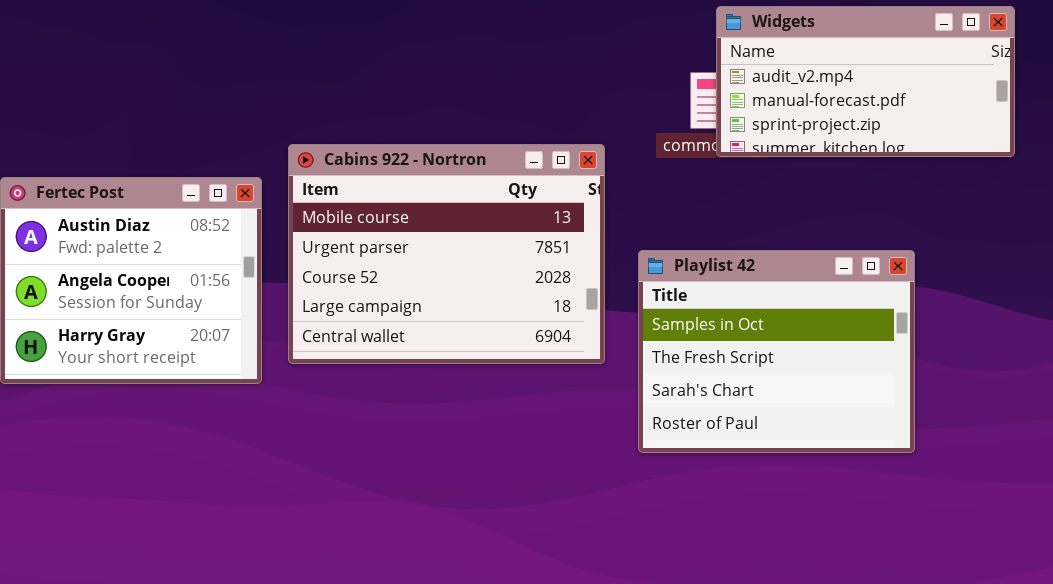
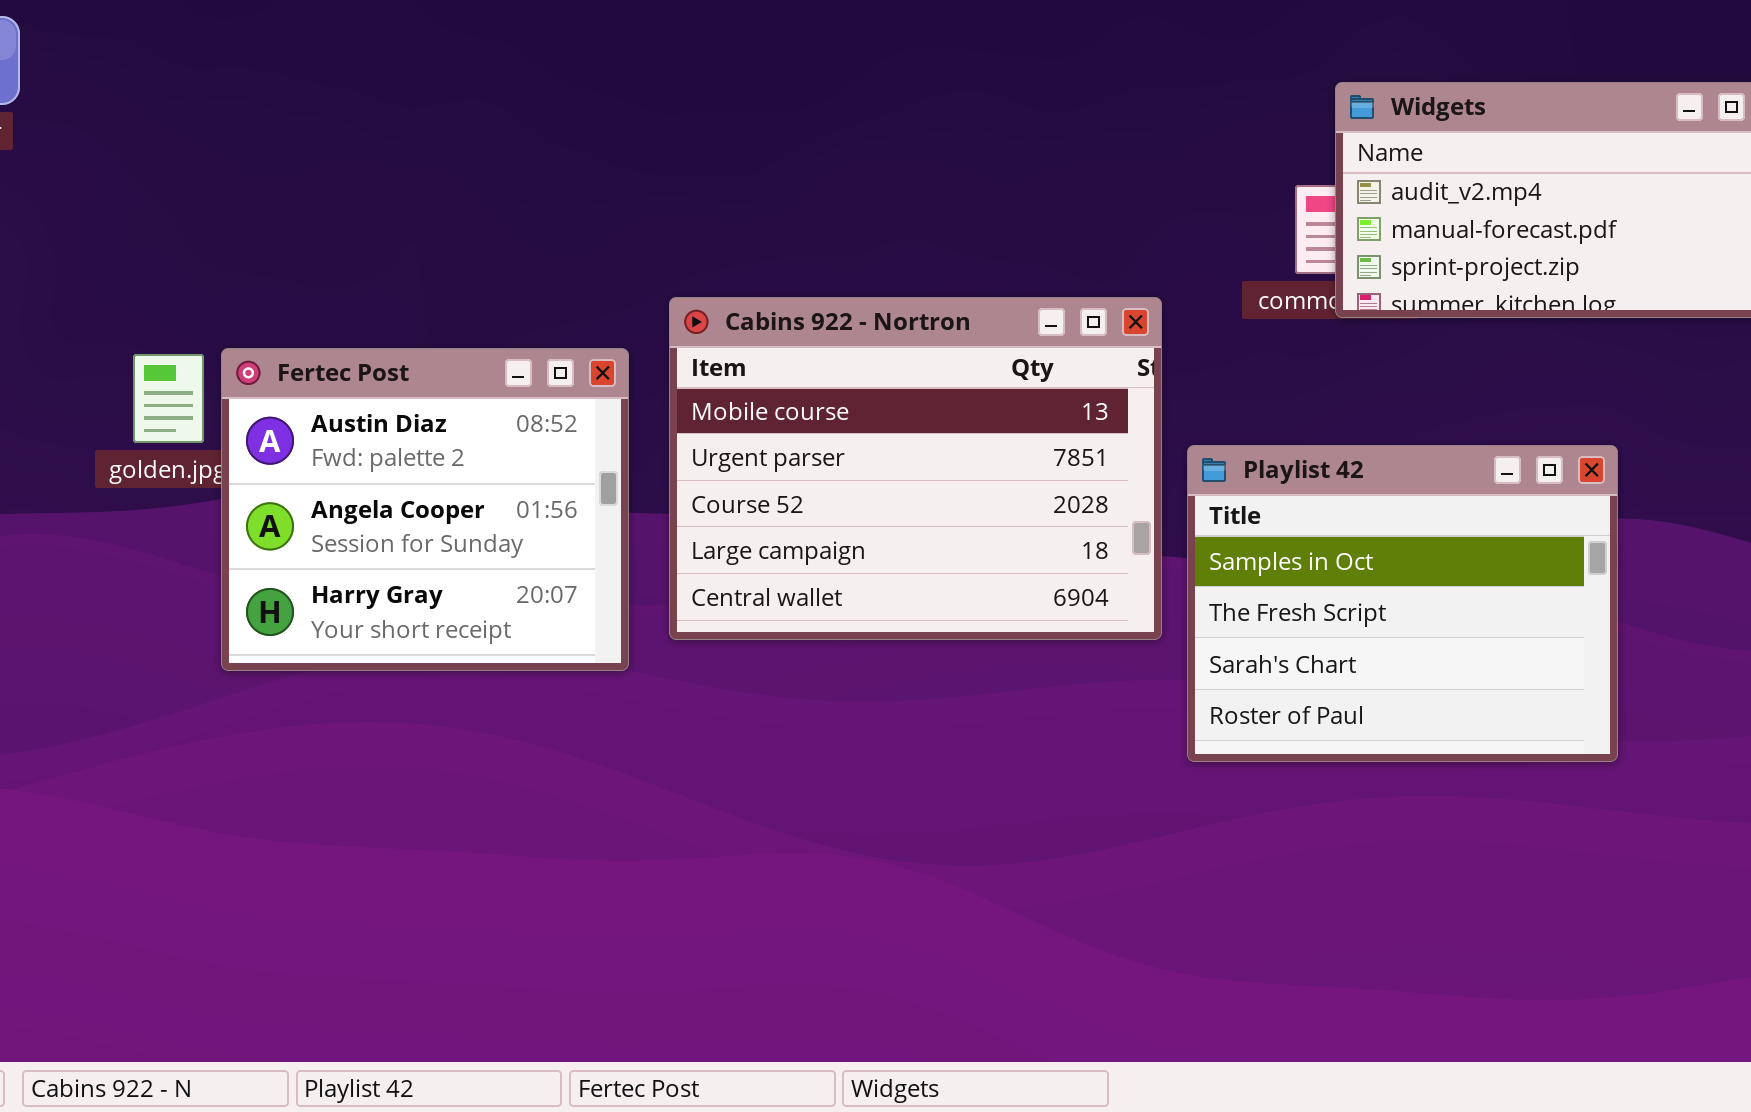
Playlist 42: [638,250,915,453] -> [1187,445,1618,762], moved

